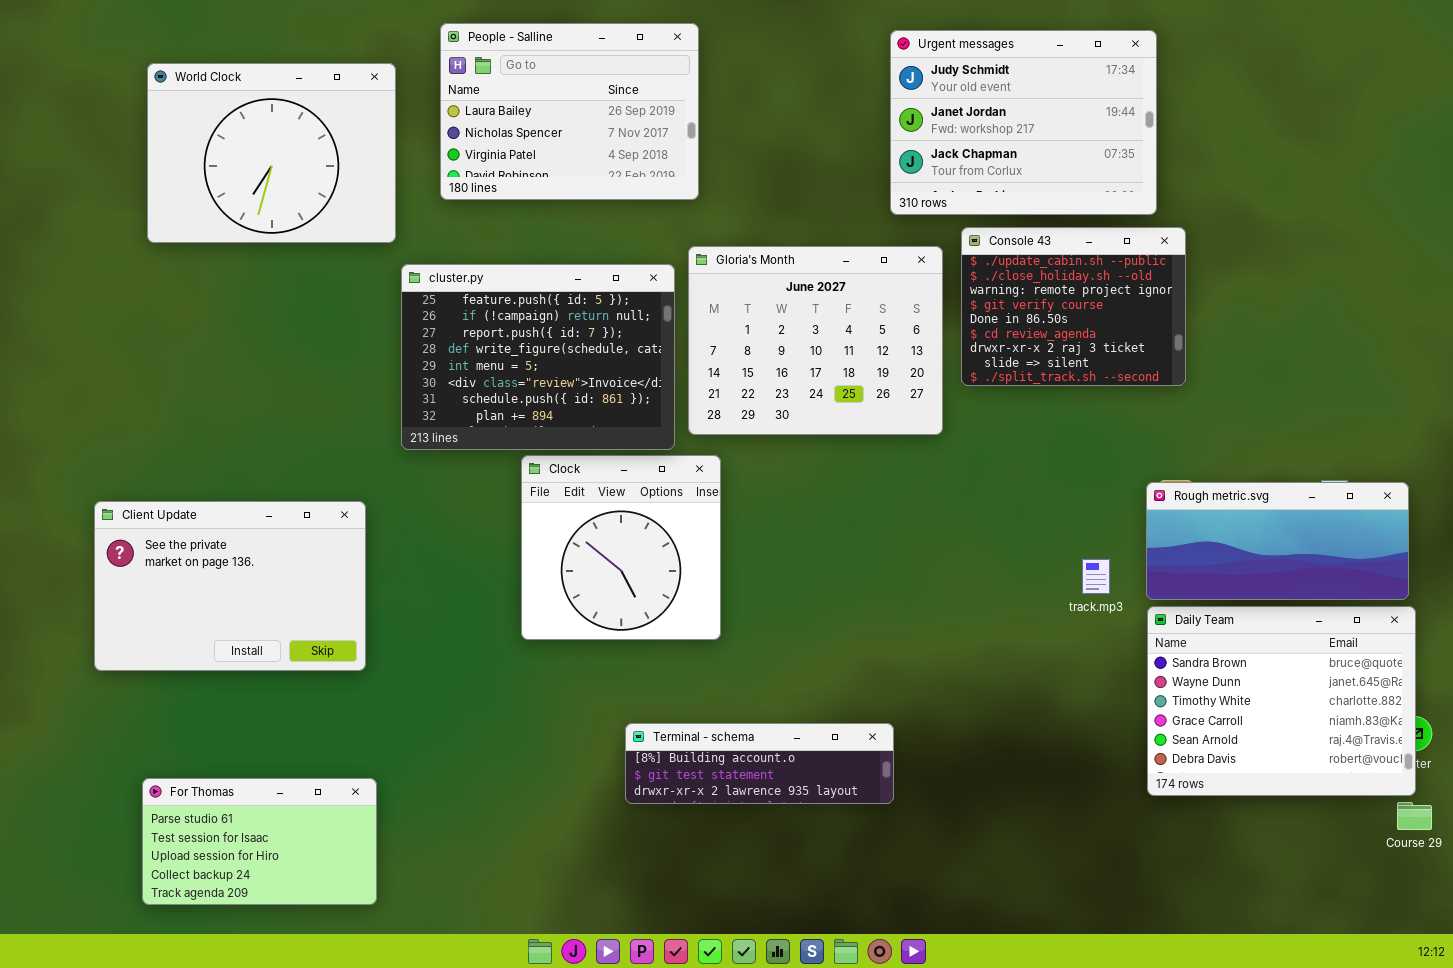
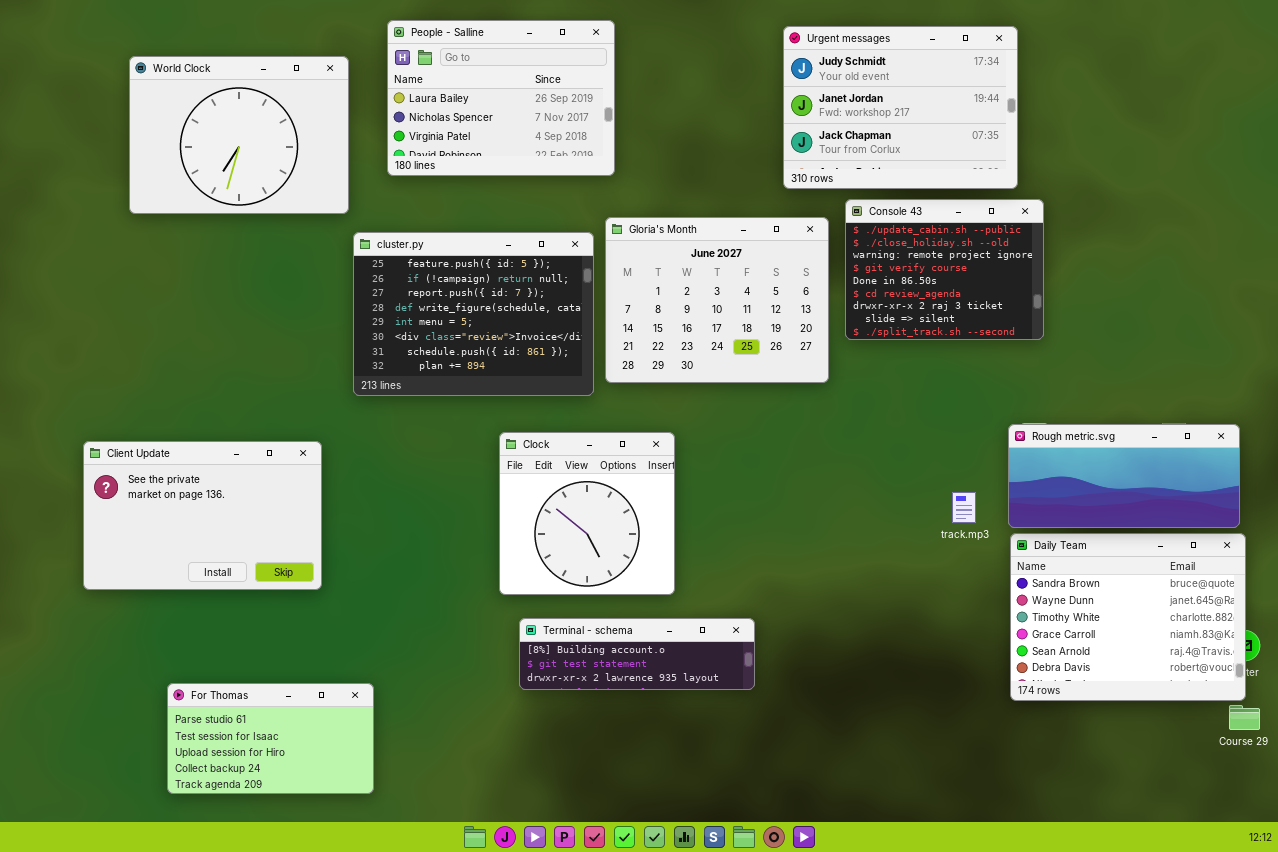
Clock: [521,455,721,640] -> [499,432,675,595], moved
Terminal - schema: [625,723,894,804] -> [519,618,755,690], moved
For Thomas: [142,778,377,905] -> [167,683,374,794], moved

